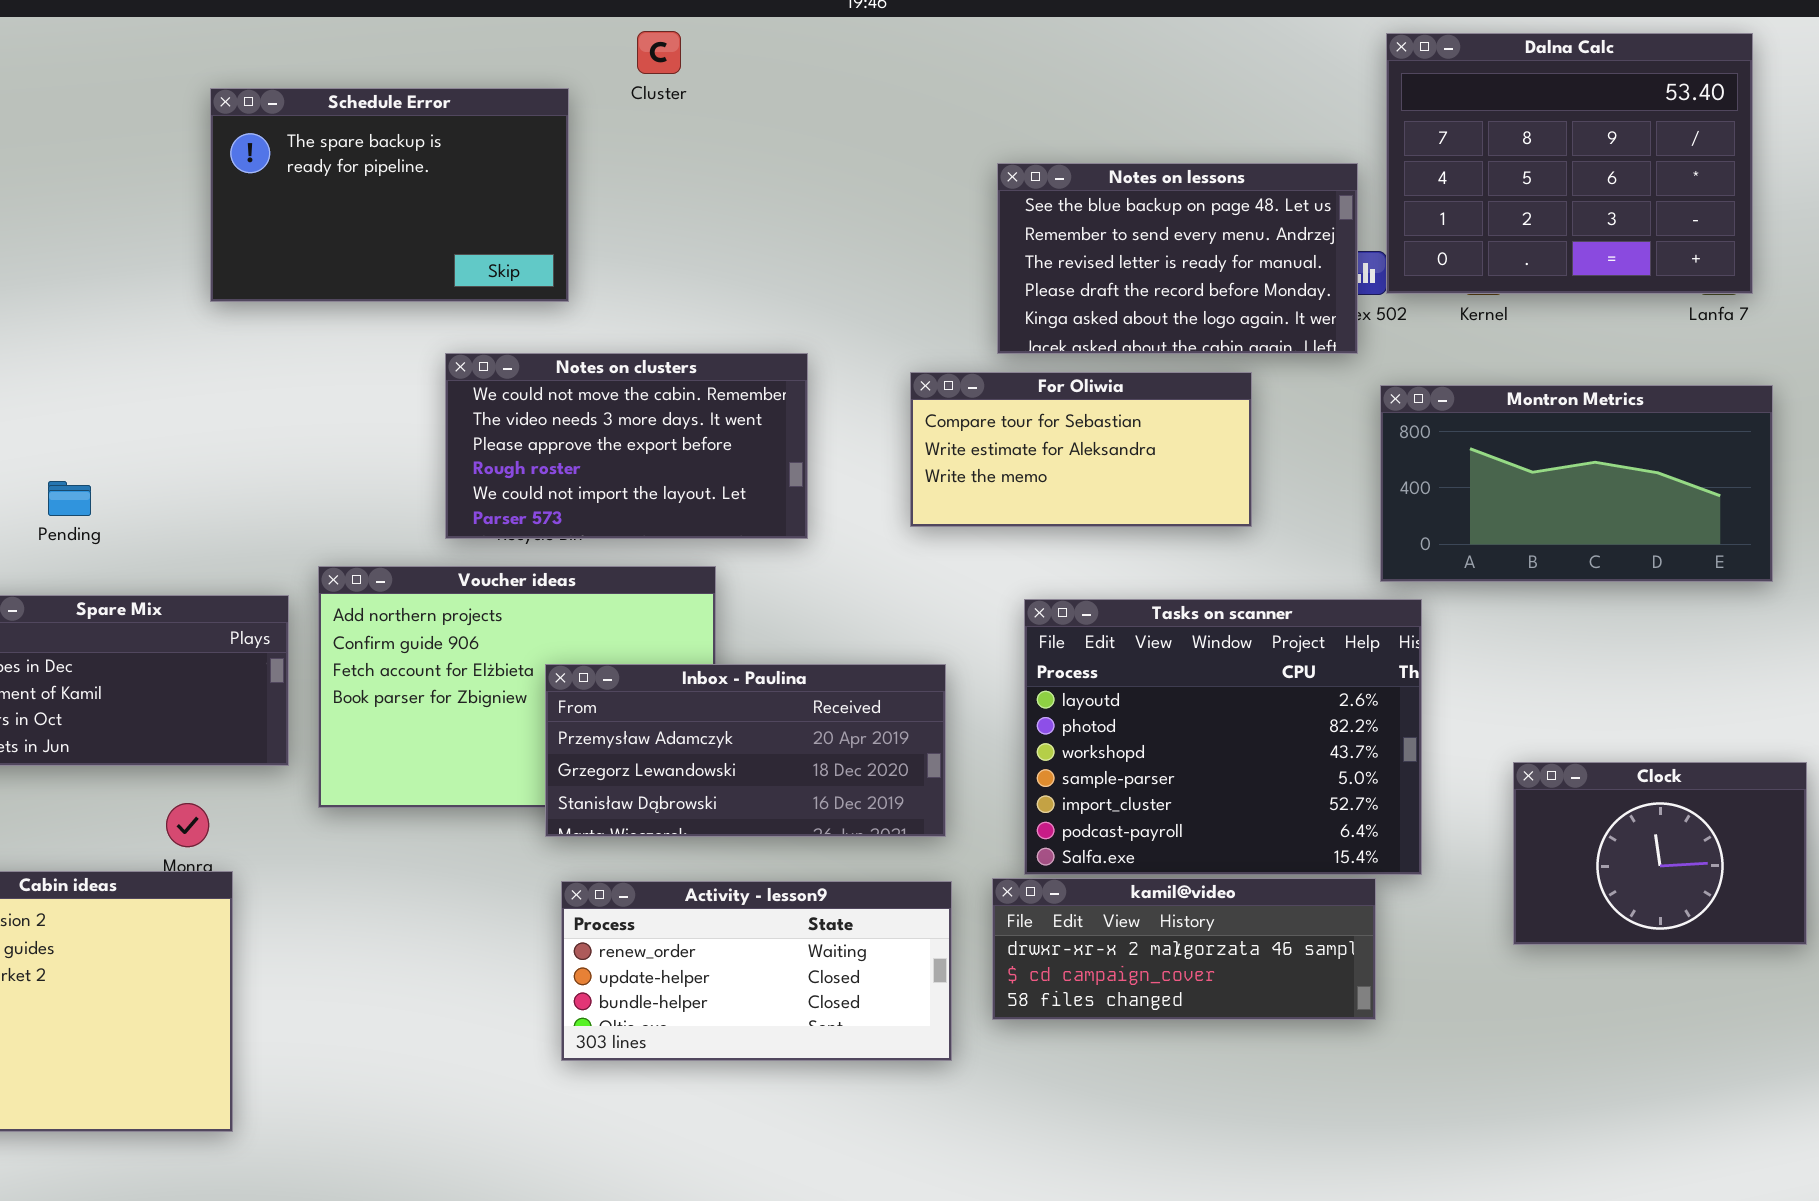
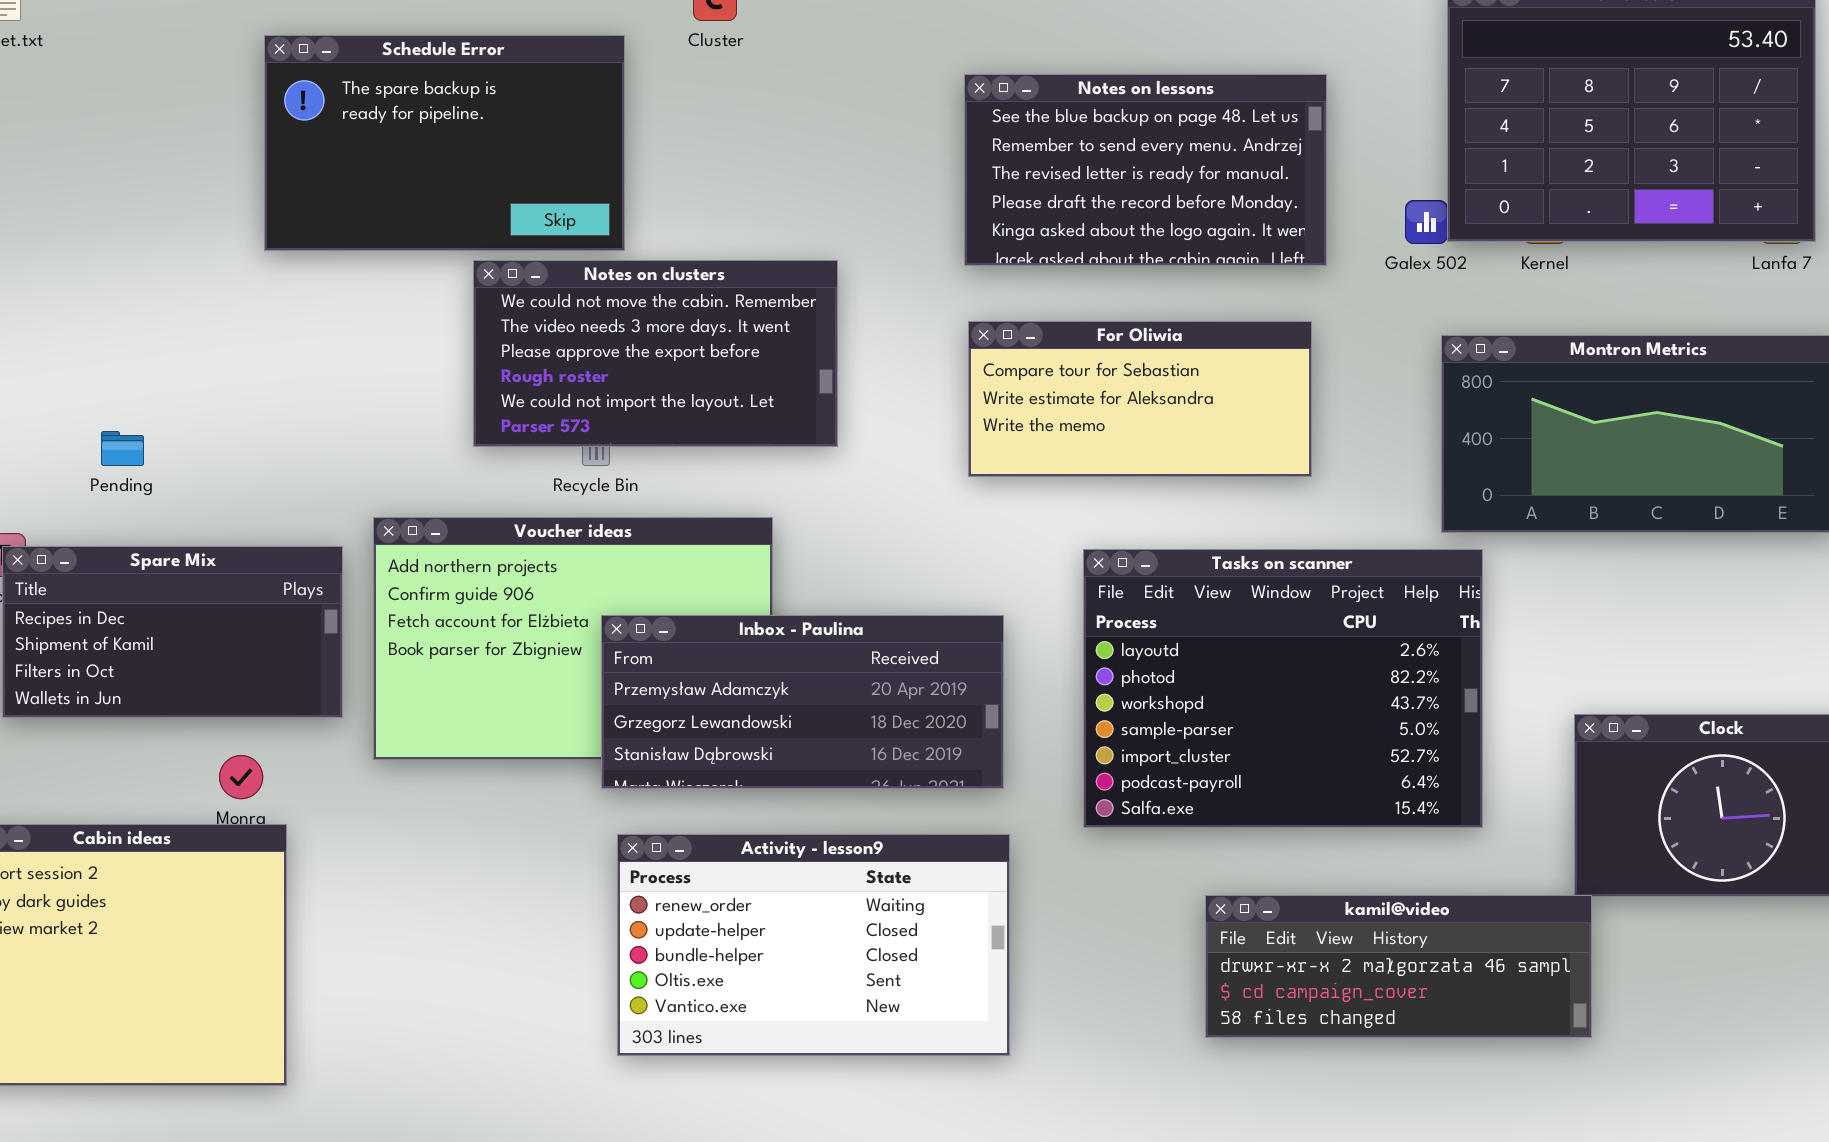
Notes on lessons: [997,163,1358,354] -> [964,74,1327,266], moved
Notes on clusters: [445,353,808,539] -> [473,260,838,447], moved
kamil@video: [992,878,1376,1020] -> [1205,895,1592,1038], moved
Activity - lesson9: [561,881,952,1061] -> [617,834,1010,1056], resized

